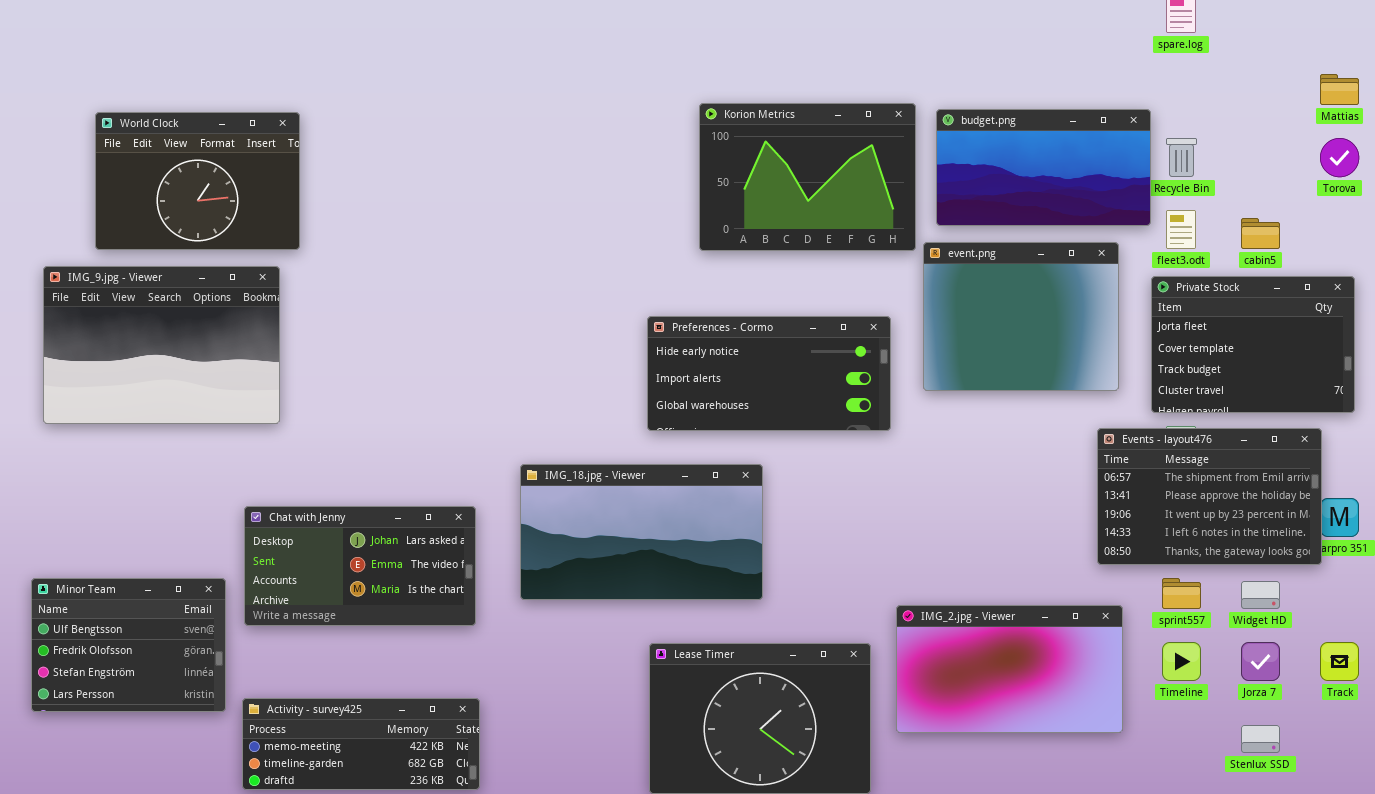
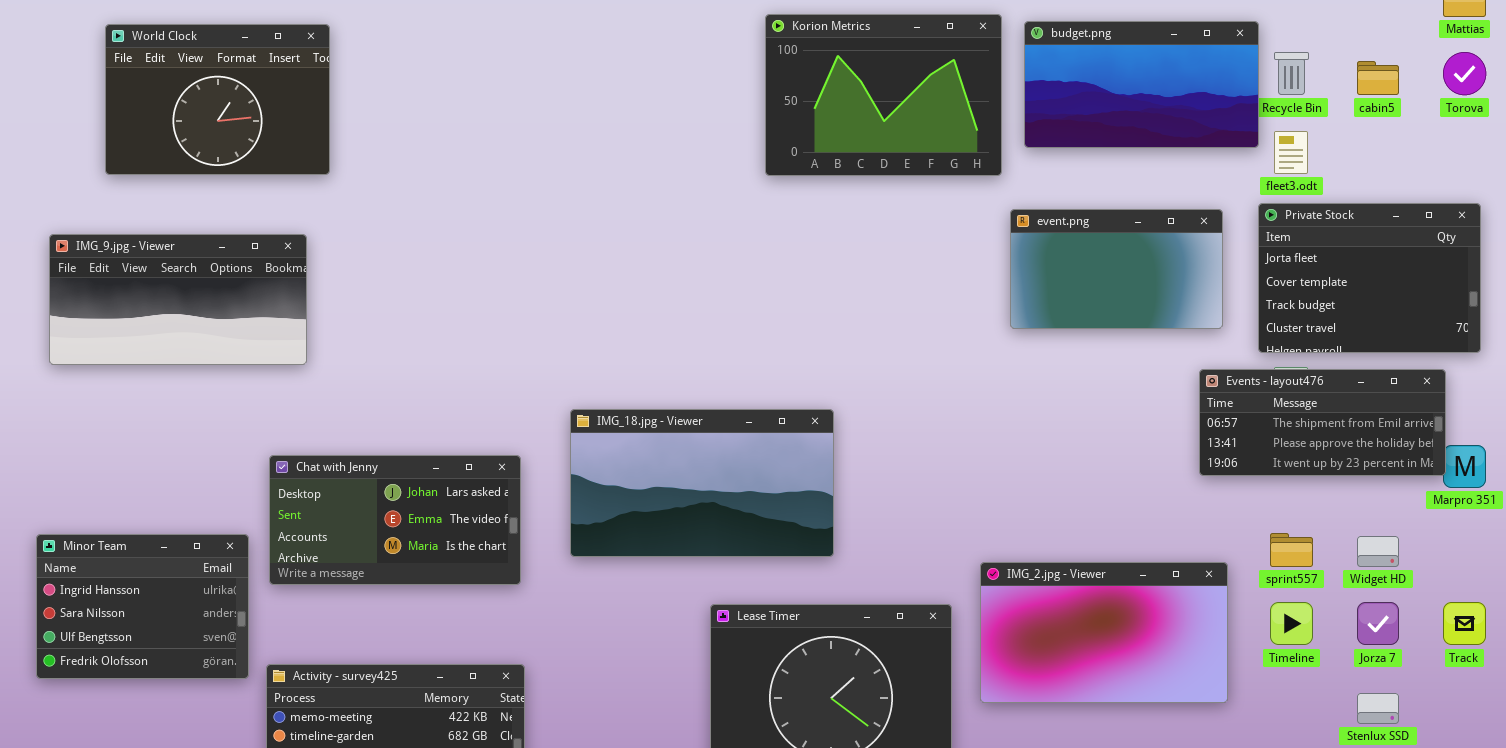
cabin5: [1241,218,1280,249] -> [1357,61,1399,95], moved
event.png: [923,242,1119,391] -> [1010,209,1223,329], resized
IMG_9.jpg - Viewer: [43,266,280,424] -> [49,234,307,365], resized
Preferences - Cormo: [647,316,891,431] -> none, closed
Events - layout476: [1097,428,1322,565] -> [1199,369,1446,476], resized
Minor Team: [31,578,226,712] -> [36,534,249,679], scrolled up 2 rows

